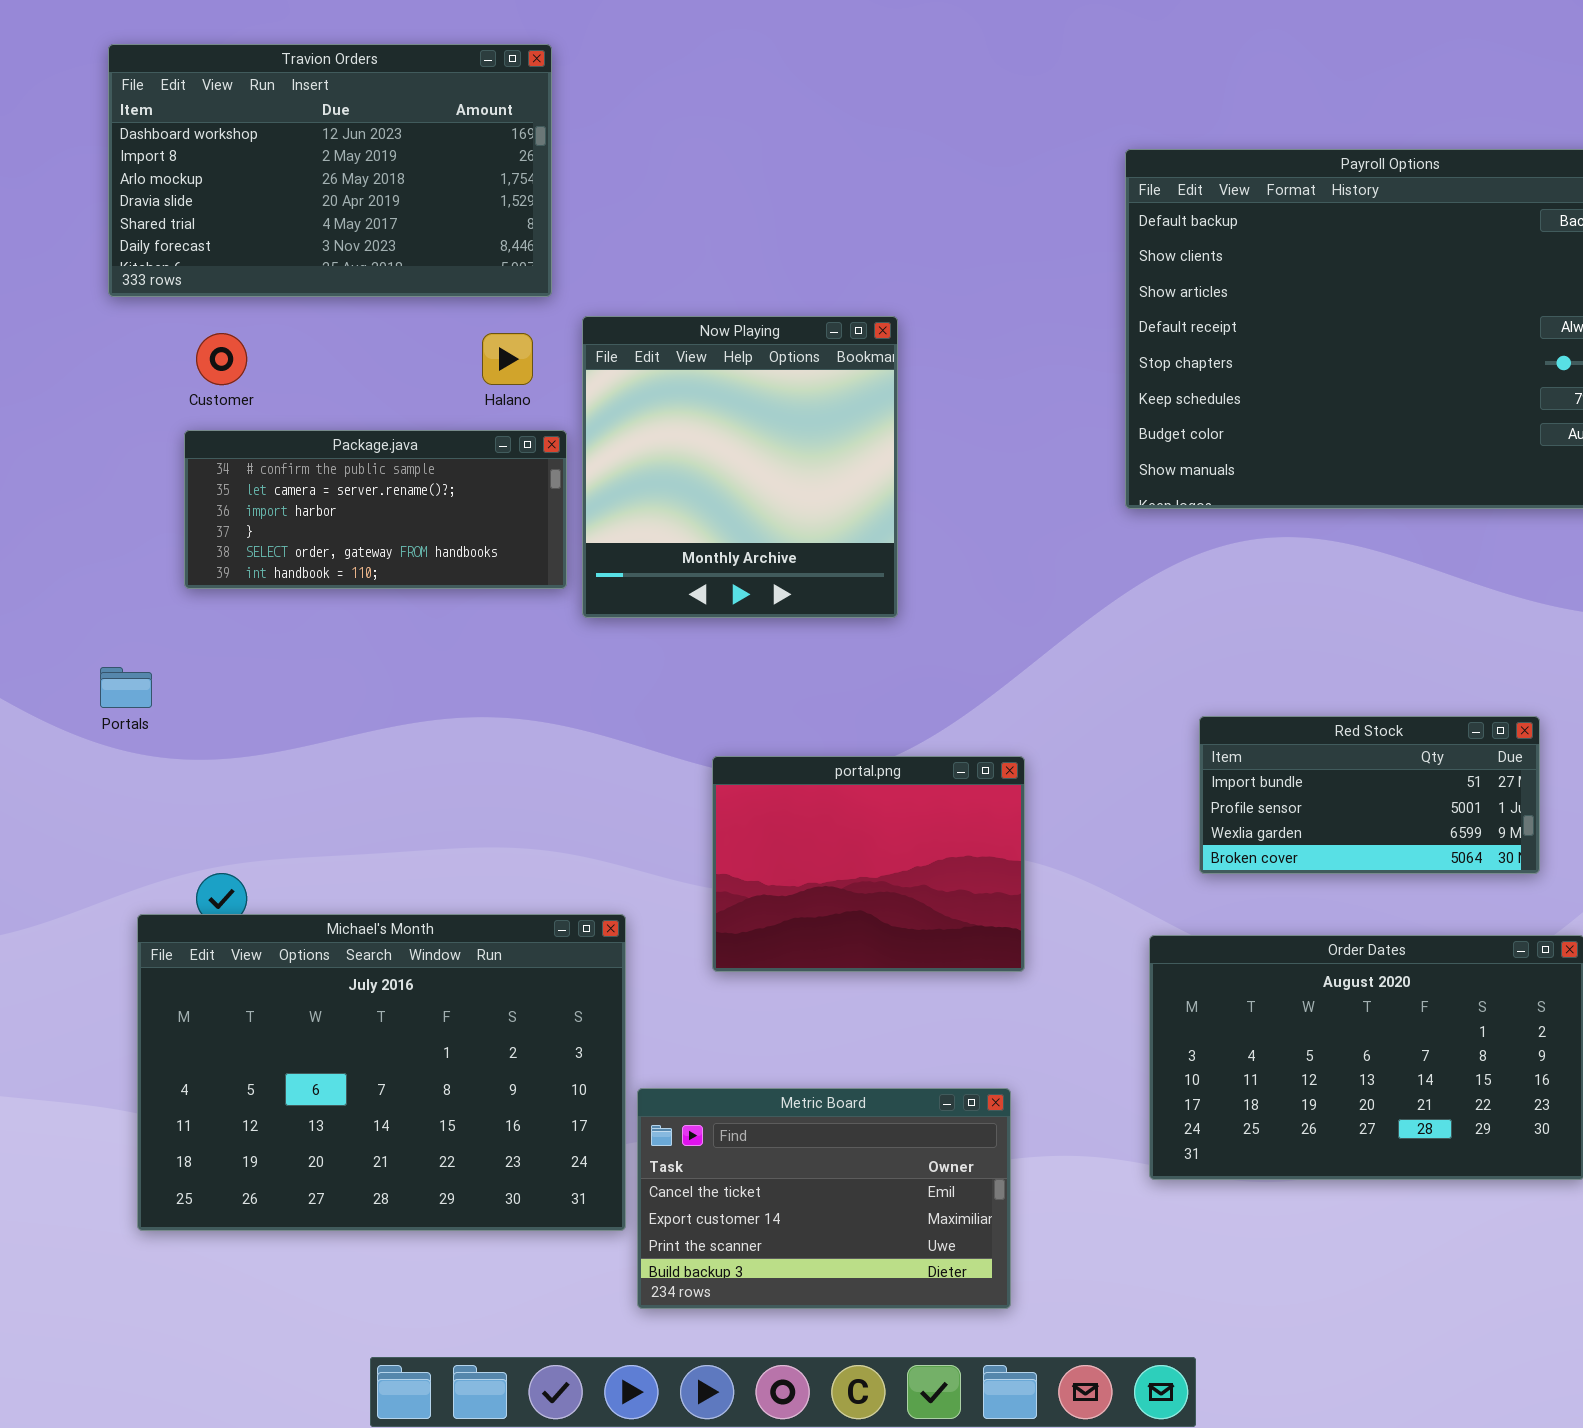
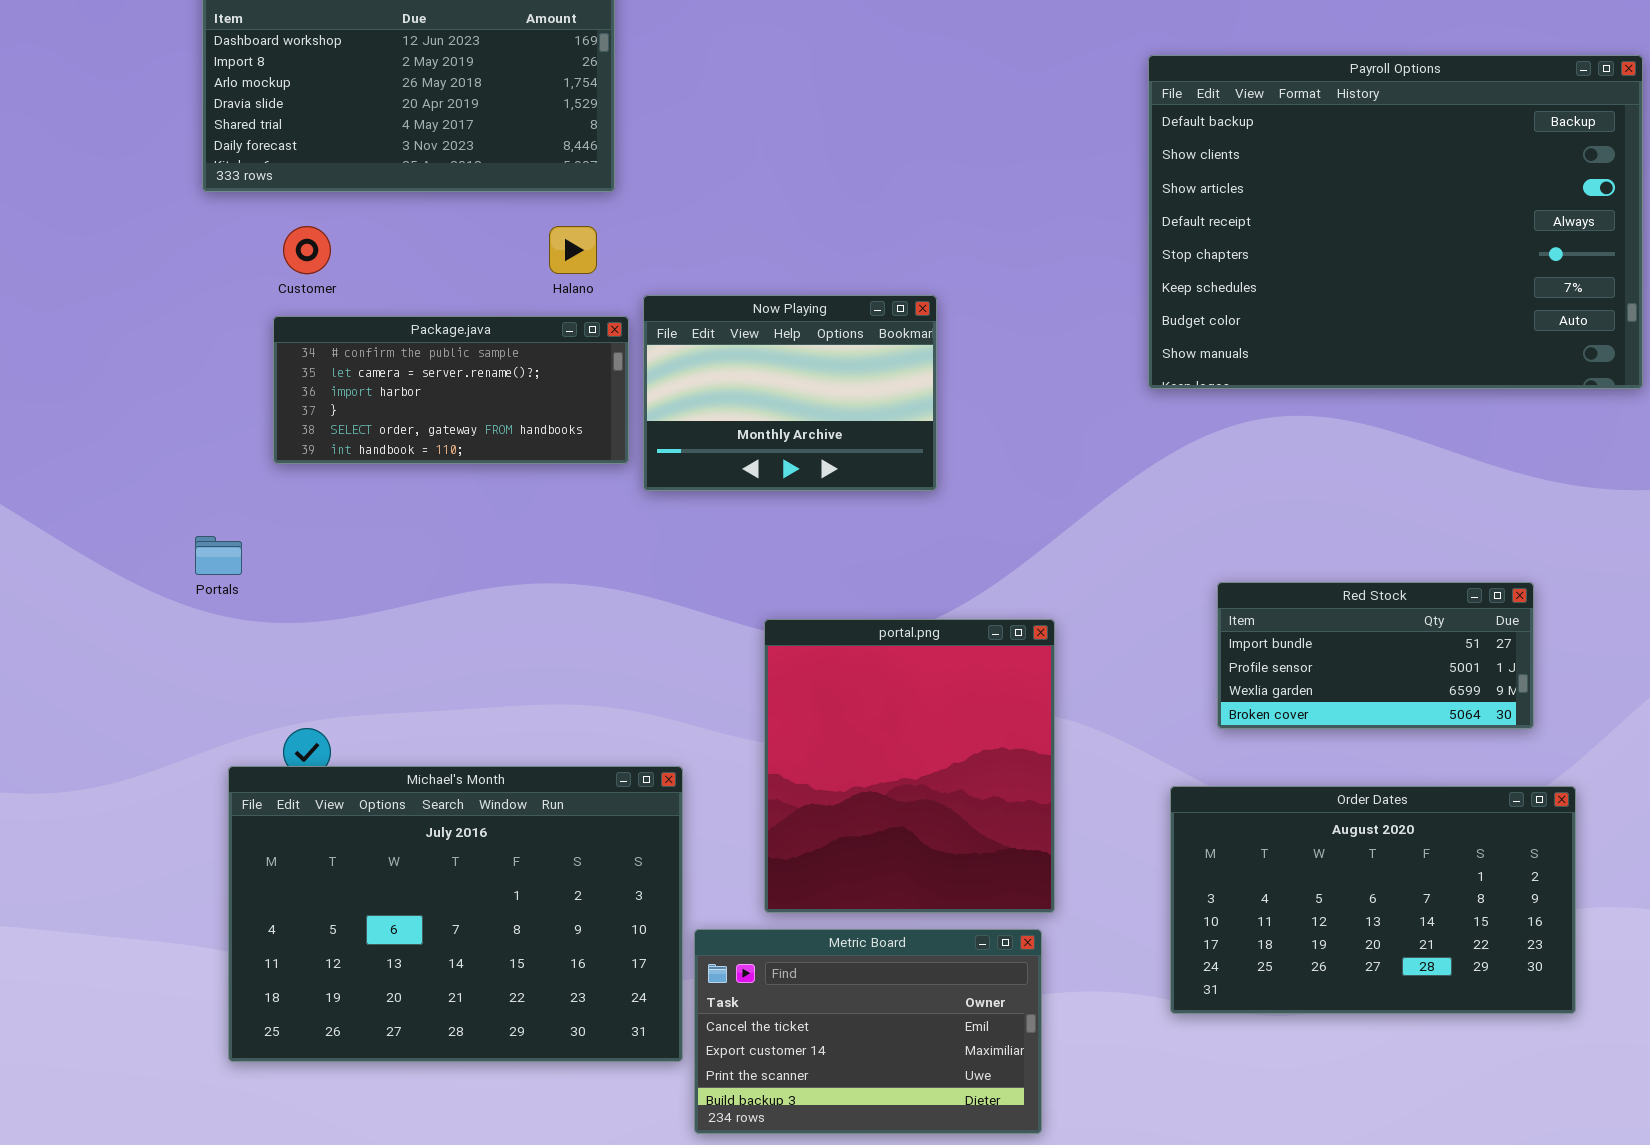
Now Playing: [582,316,898,618] -> [643,295,937,491], resized
portal.png: [712,756,1025,972] -> [764,619,1055,913], resized

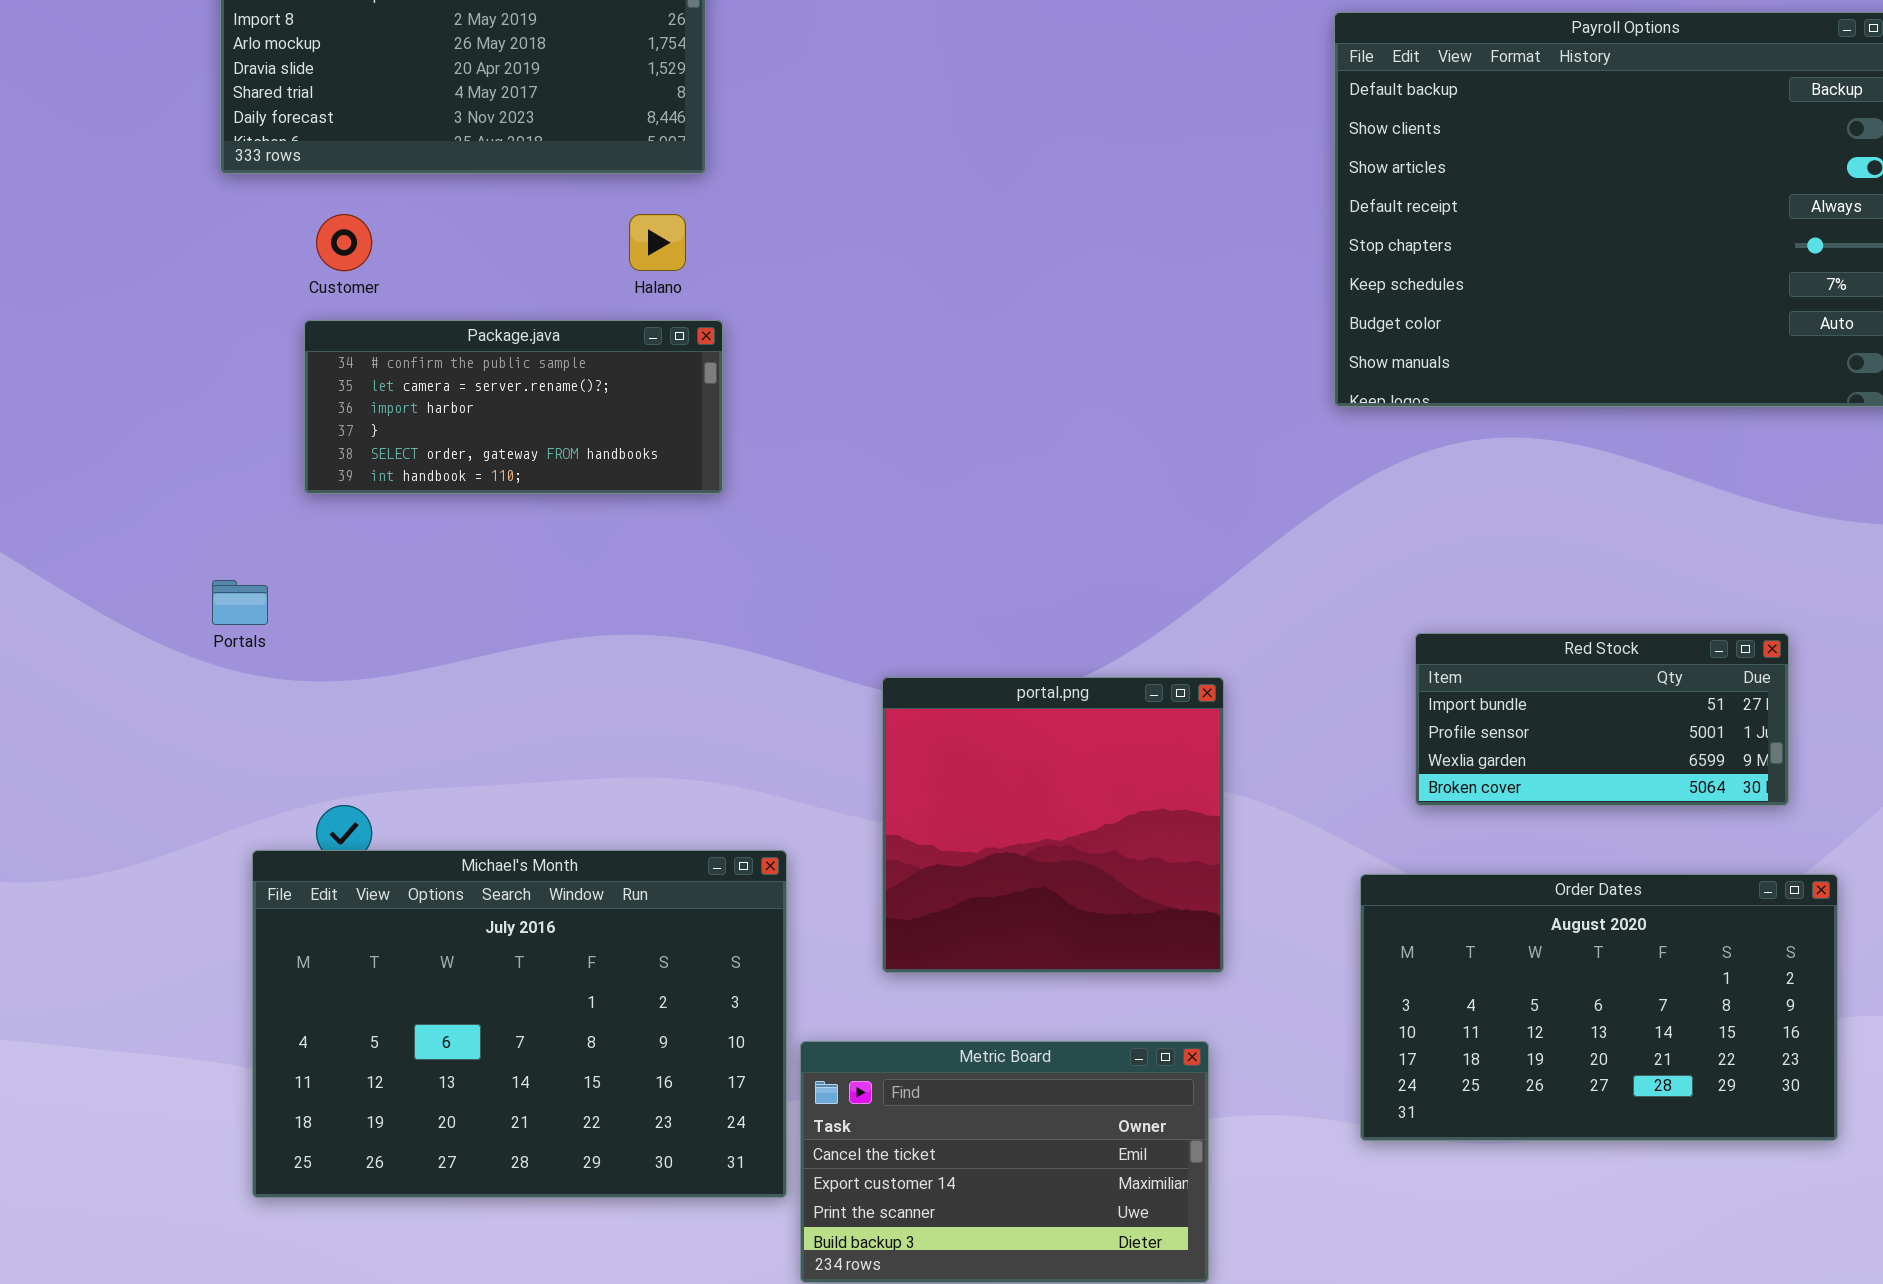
Now Playing: [643,295,937,491] -> none, closed
portal.png: [764,619,1055,913] -> [882,677,1224,973], resized

